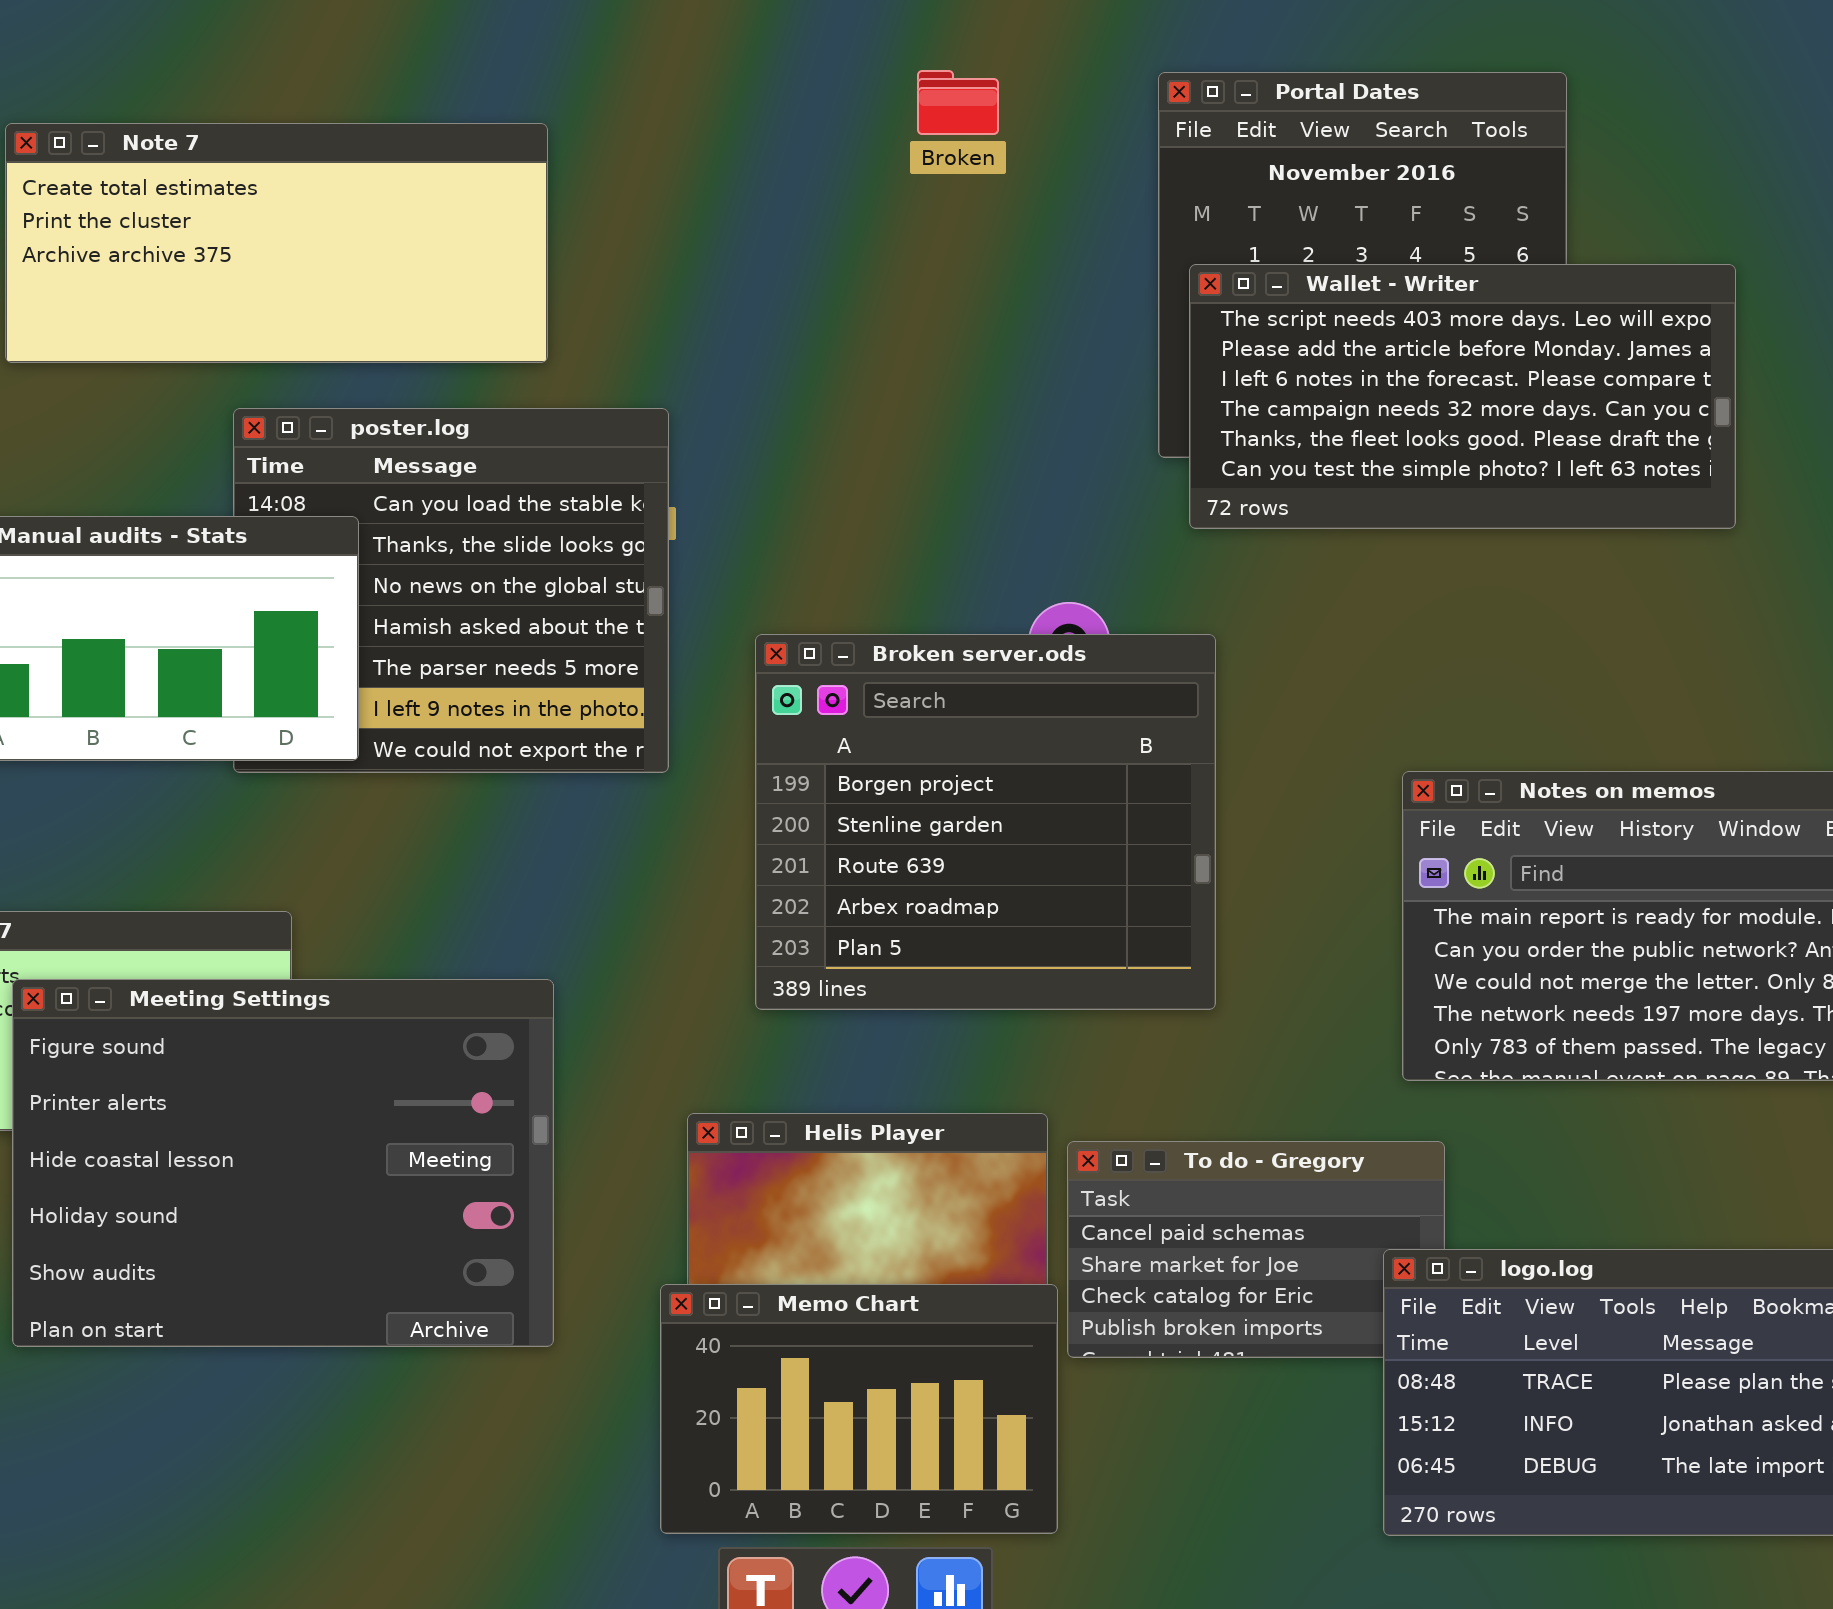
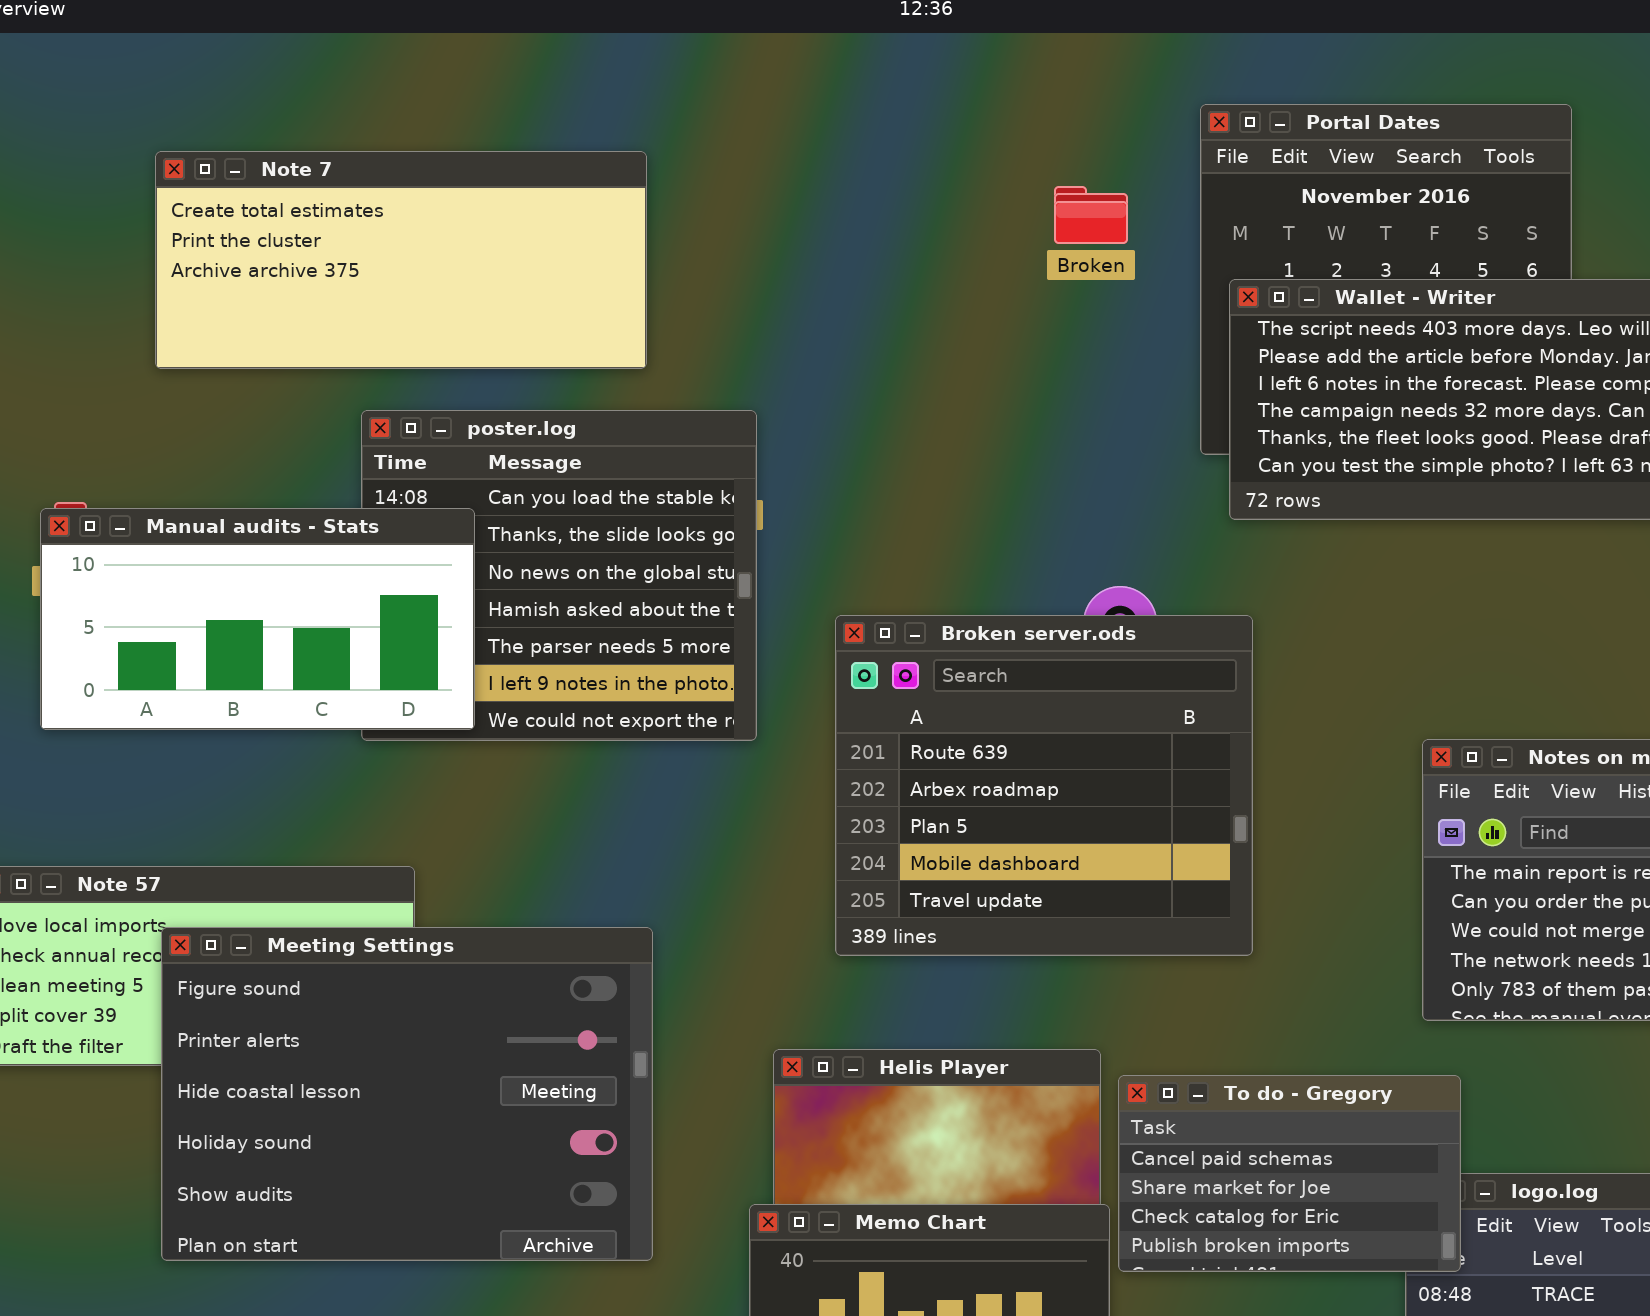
Broken: [917,70,999,135] -> [1054,186,1128,244], moved
Broken server.ods: [755,634,1216,1010] -> [835,615,1253,956], scrolled down 2 rows
To do - Gregory: [1067,1141,1445,1358] -> [1118,1075,1461,1272], raised

